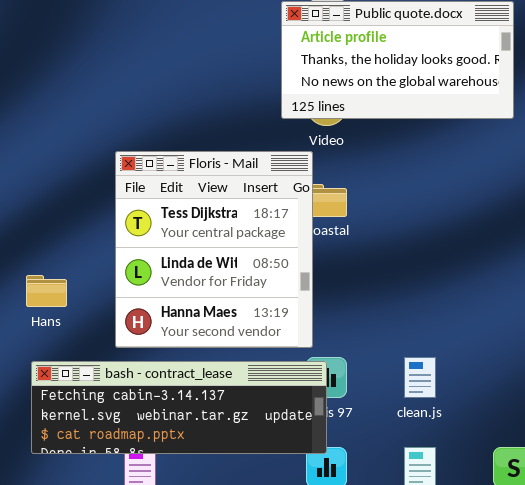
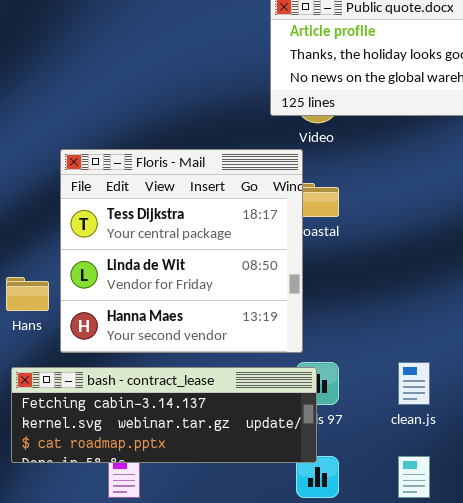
Floris - Mail: [115,151,313,348] -> [60,149,303,353], resized

